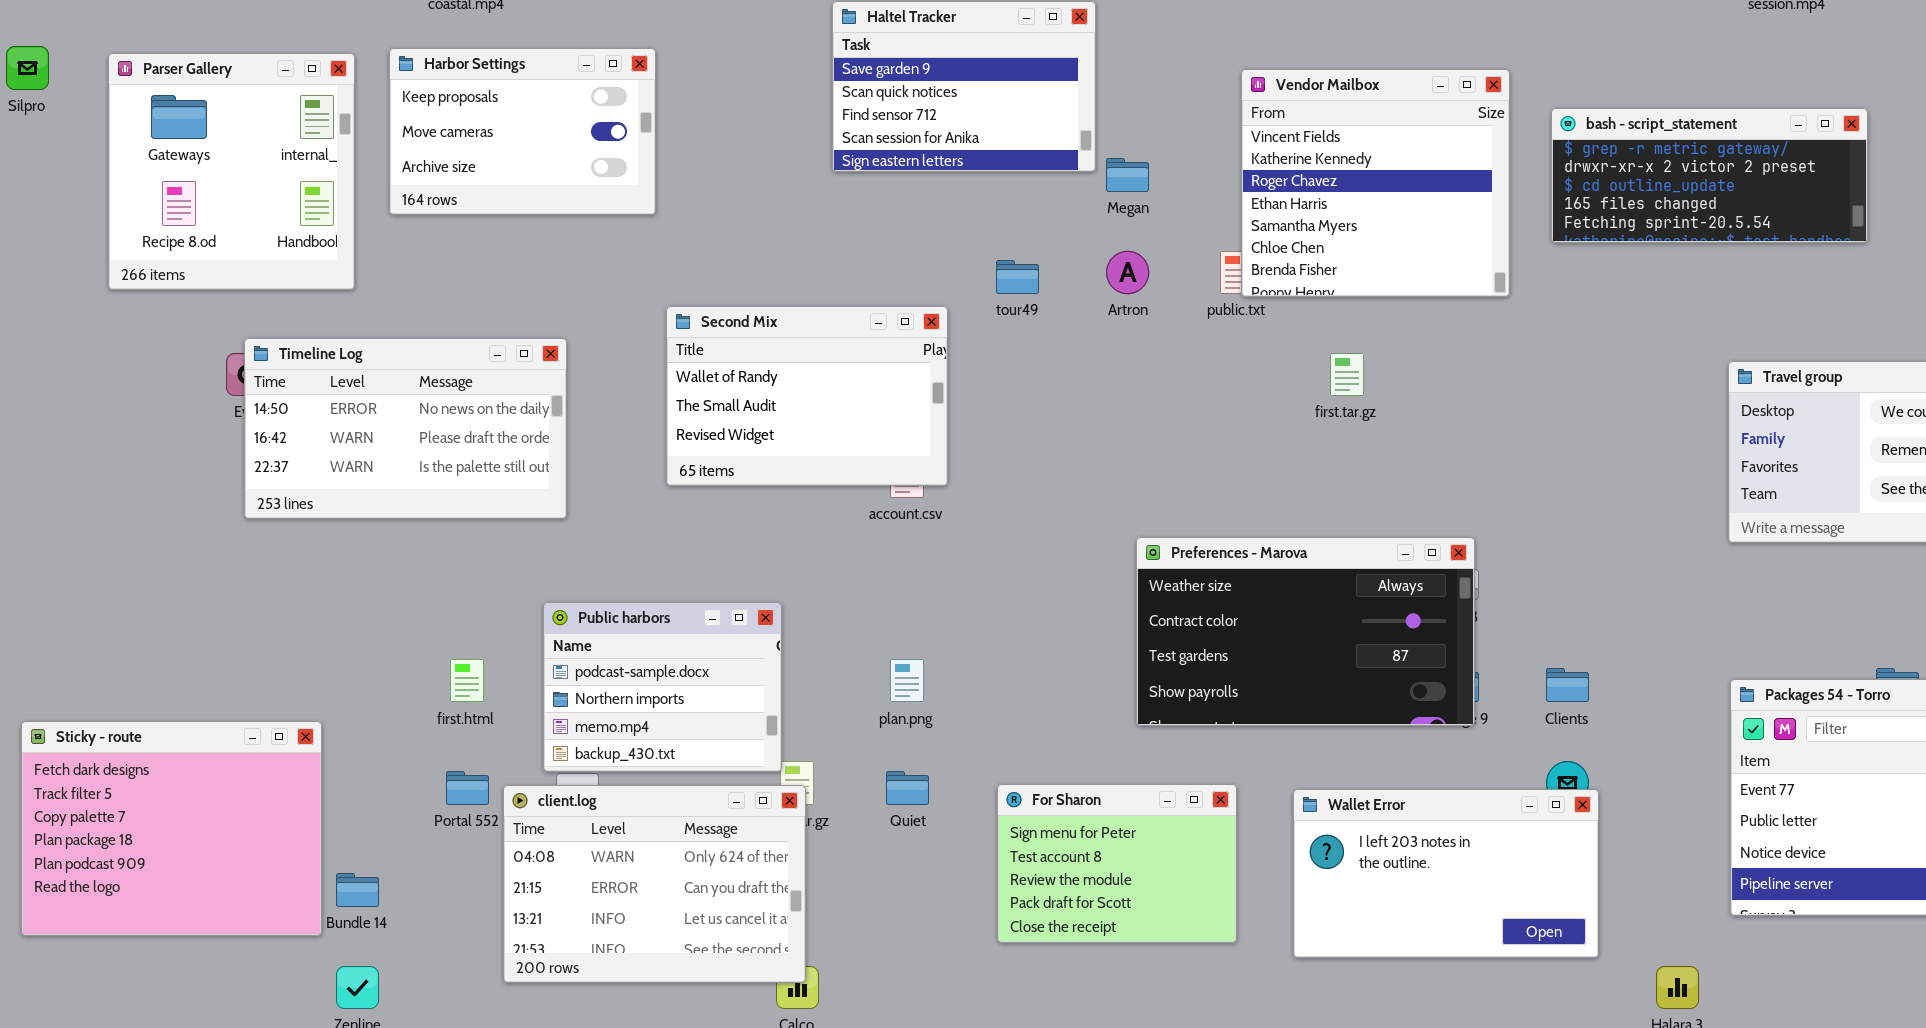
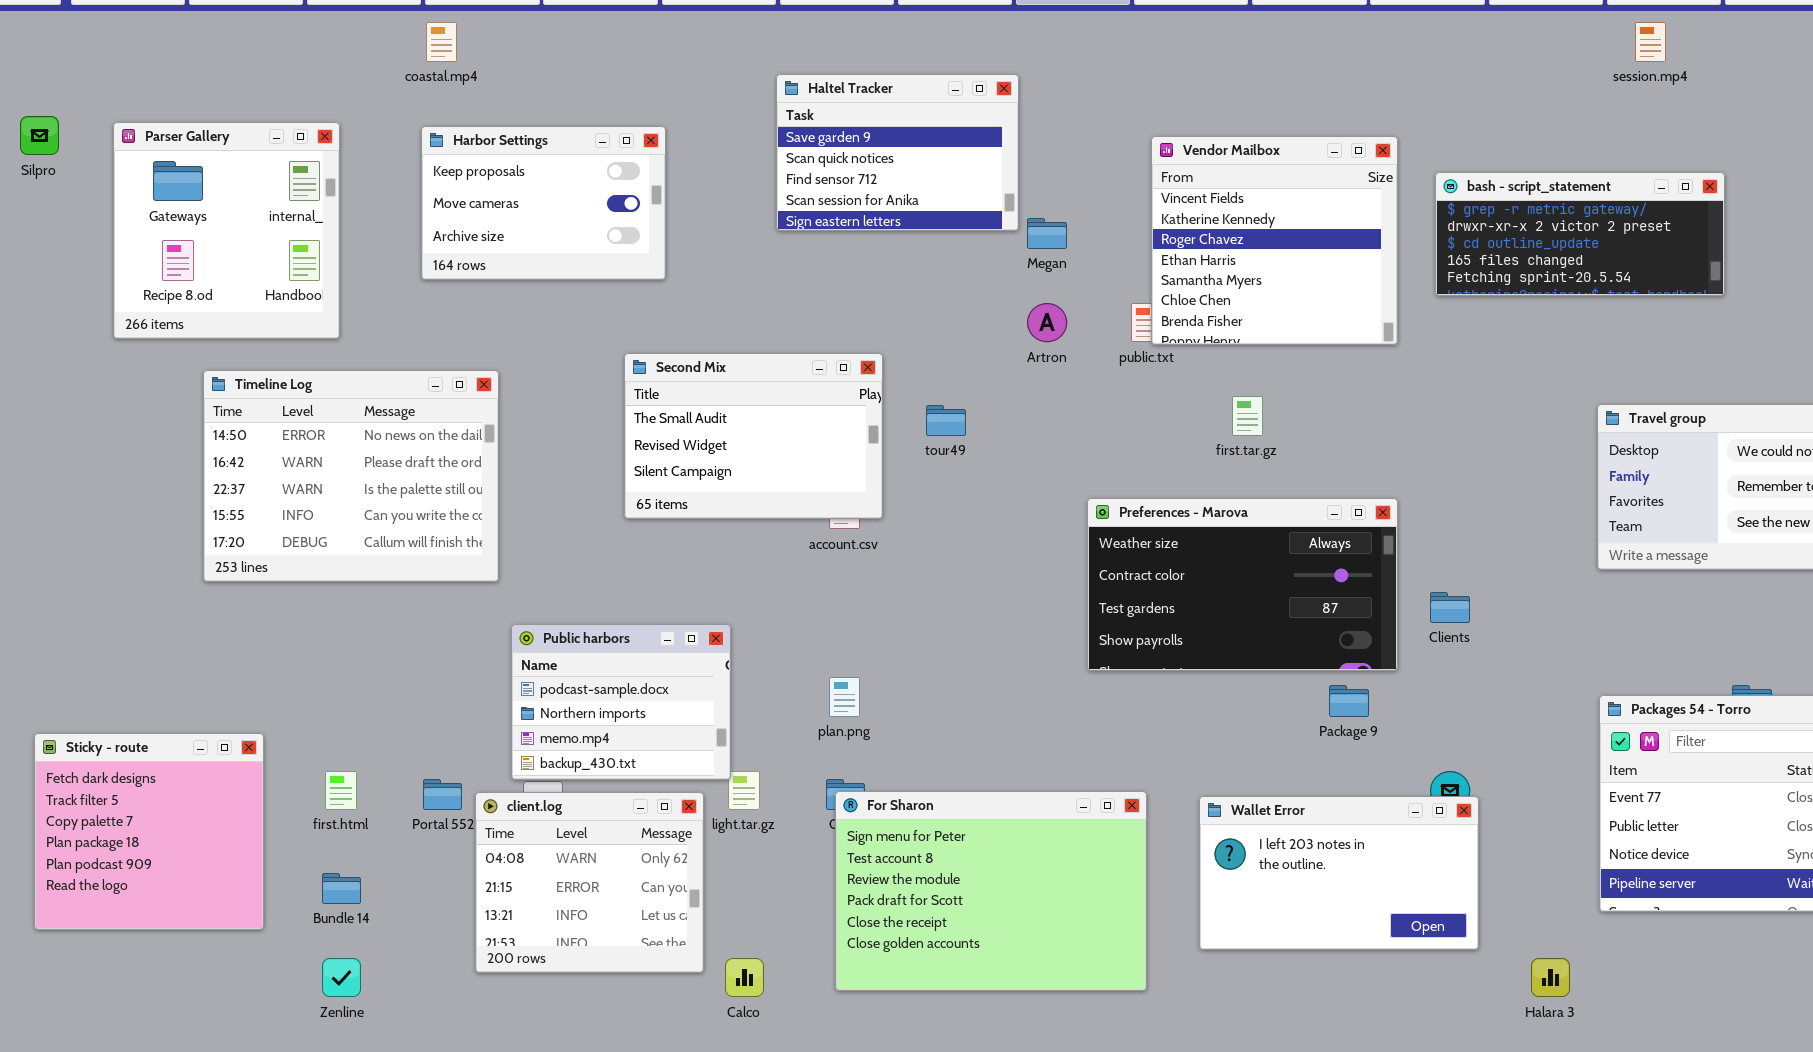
Harbor Settings: [389,48,656,215] -> [421,126,666,280], moved
tour49: [996,260,1039,294] -> [926,405,966,436], moved
Second Mix: [666,306,948,486] -> [624,353,883,519], scrolled down 1 row
Timeline Log: [244,338,567,519] -> [203,370,499,582], moved, resized
Preferences - Marova: [1136,537,1475,726] -> [1087,498,1398,671], moved
first.html: [450,659,484,702] -> [325,771,357,810], moved
Clients: [1546,668,1589,702] -> [1430,592,1470,623], moved
Sticky - route: [21,721,322,936] -> [34,733,264,930], resized
For Sharon: [997,784,1237,943] -> [835,791,1147,991], resized
client.log: [503,785,806,983] -> [475,792,704,973], resized

